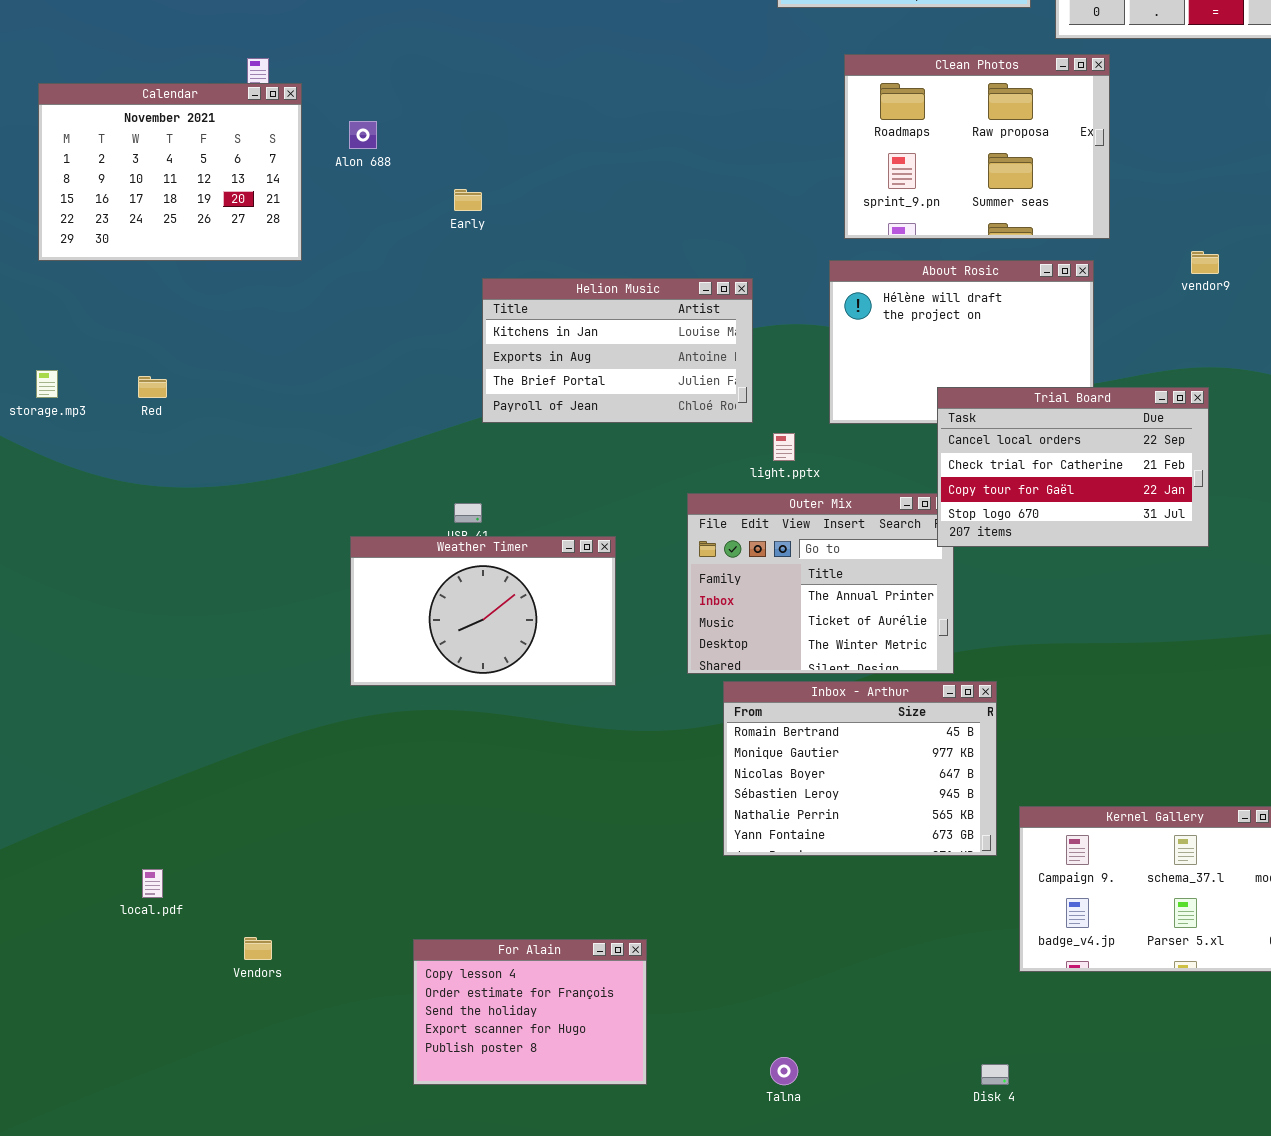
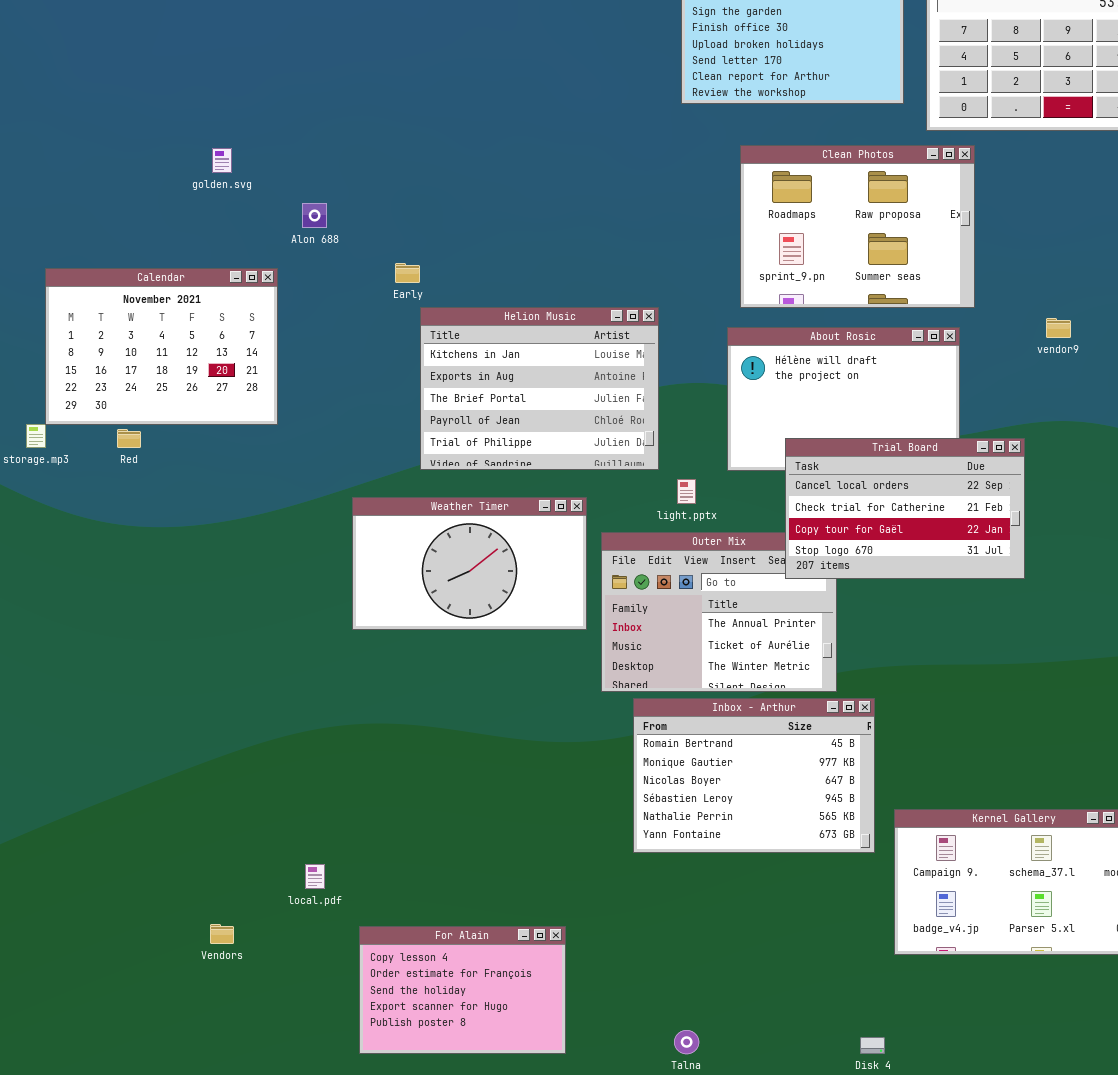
Calendar: [38,83,302,261] -> [45,268,278,425], moved
Helion Music: [482,278,753,423] -> [420,307,659,470], resized
Trial Board: [937,387,1209,547] -> [785,438,1025,579], moved
Weather Timer: [350,536,616,686] -> [352,497,587,630], moved
local.pdf: [142,869,163,898] -> [305,864,325,889], moved

